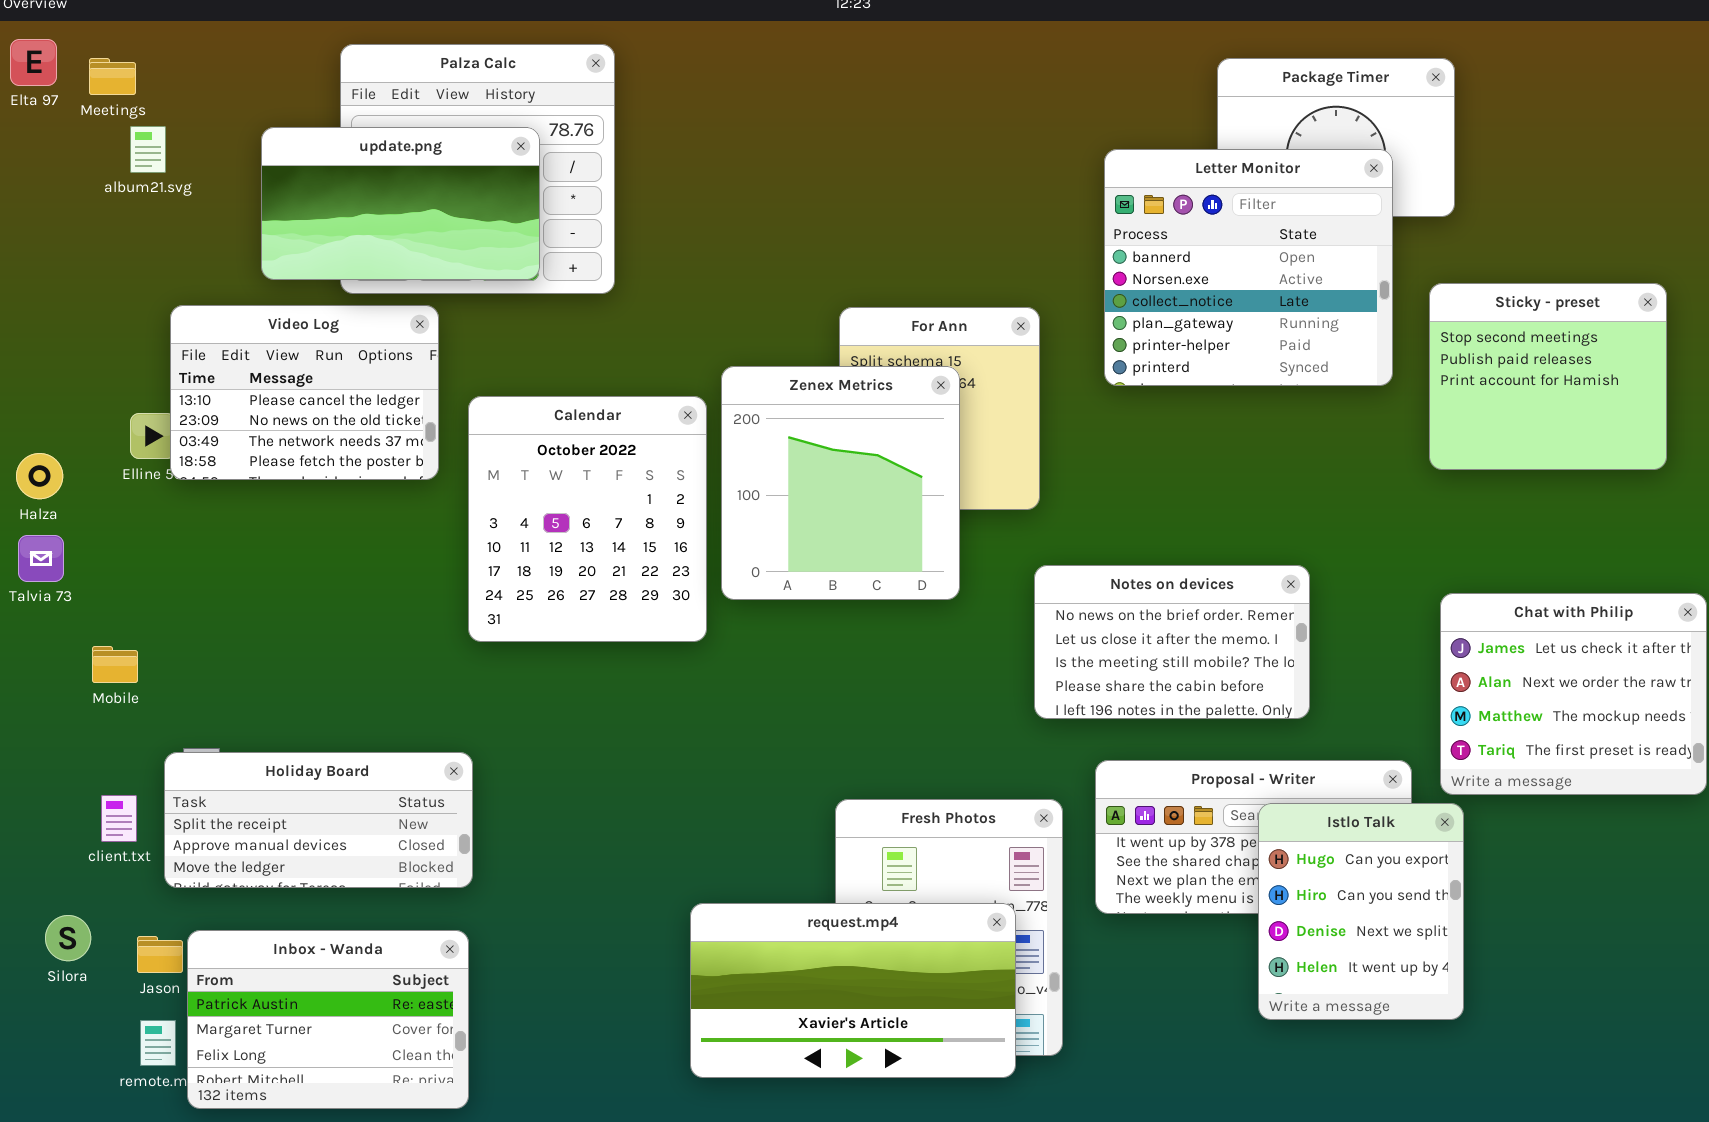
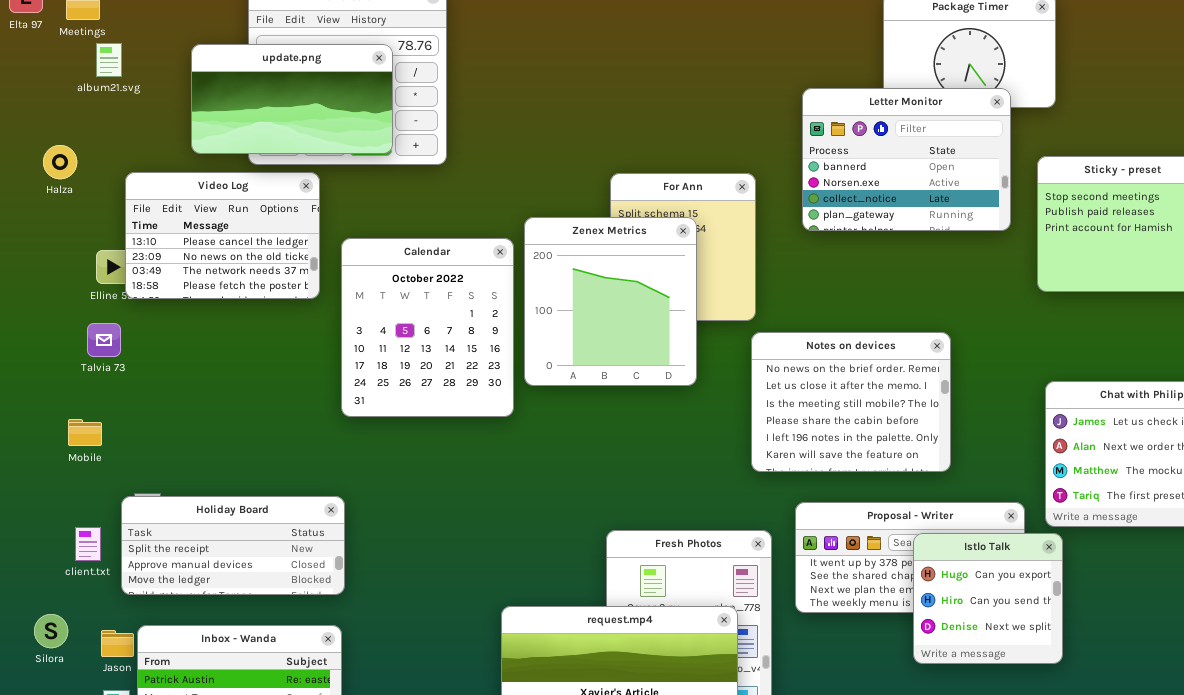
Letter Monitor: [1104,149,1393,386] -> [802,88,1011,231], resized
Halza: [16,453,63,499] -> [43,145,77,179], moved
Talvia 73: [18,535,64,582] -> [87,323,121,357], moved
Notes on devices: [1034,565,1310,719] -> [751,332,951,472], resized
Istlo Talk: [1258,803,1464,1020] -> [913,533,1063,664], resized

